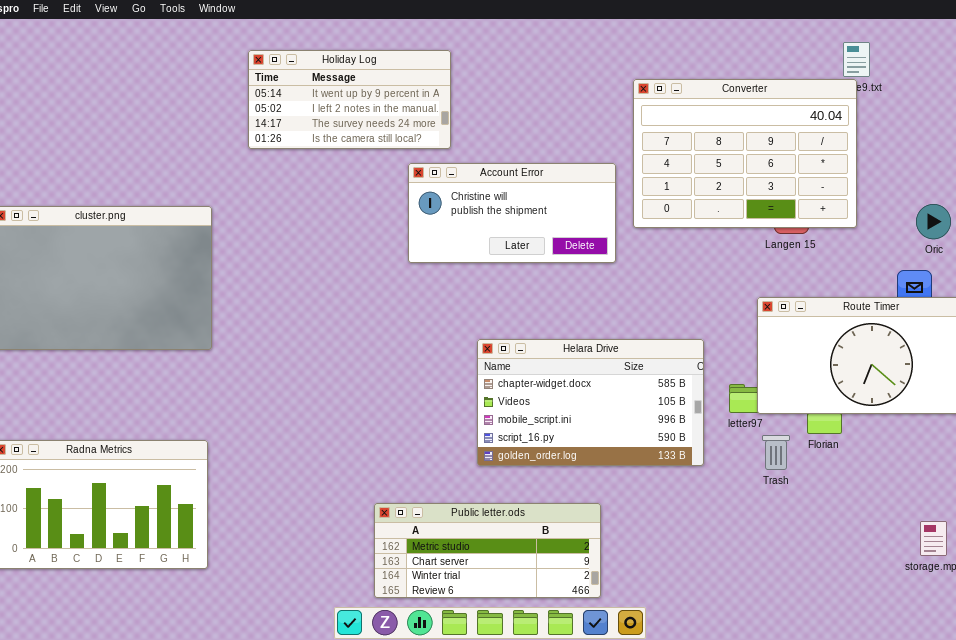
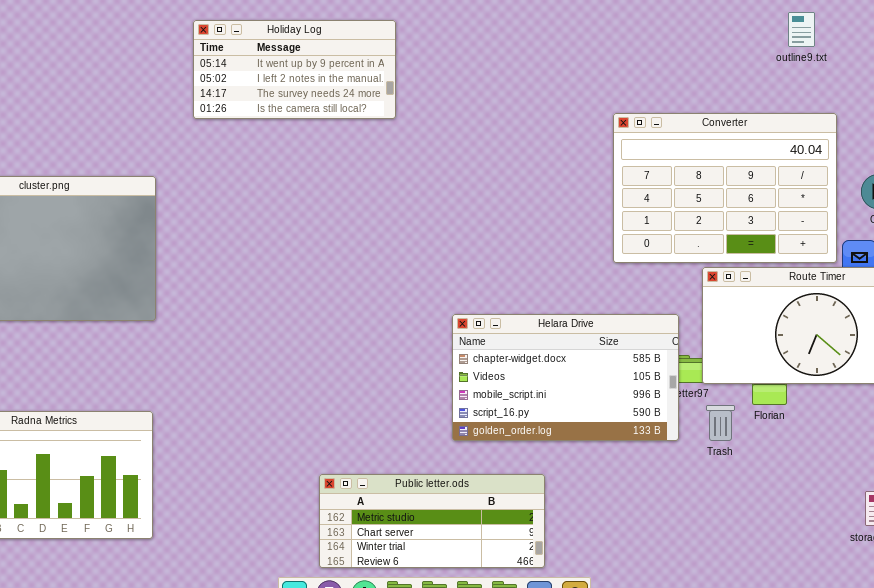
Converter: [633,79,857,228] -> [613,113,837,263], moved
Account Error: [408,163,616,263] -> none, closed
Helara Drive: [477,339,704,466] -> [452,314,679,441], moved

